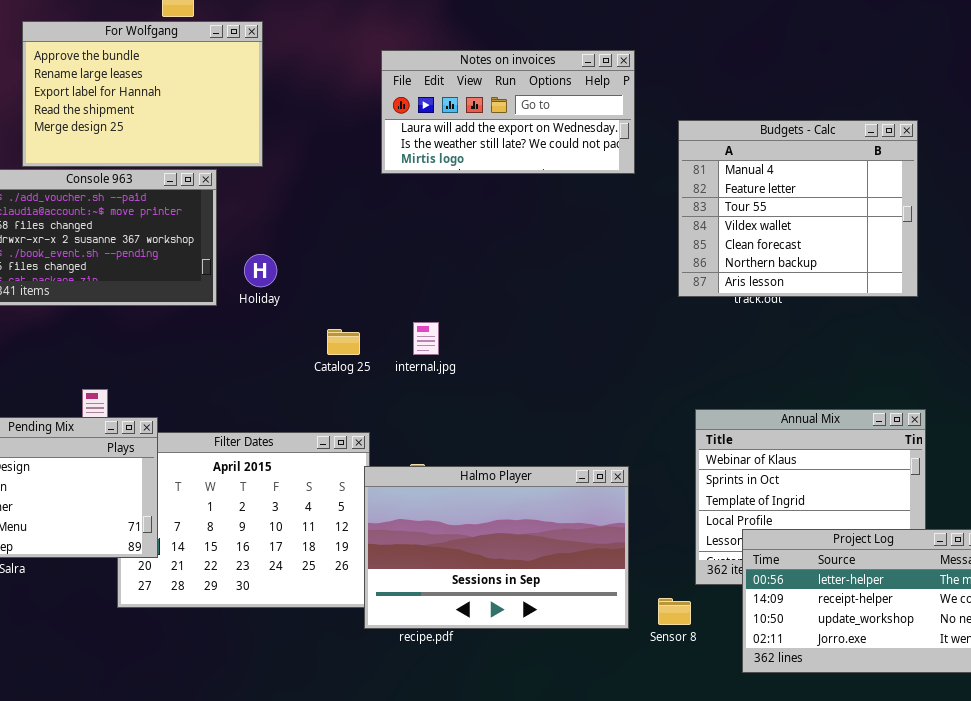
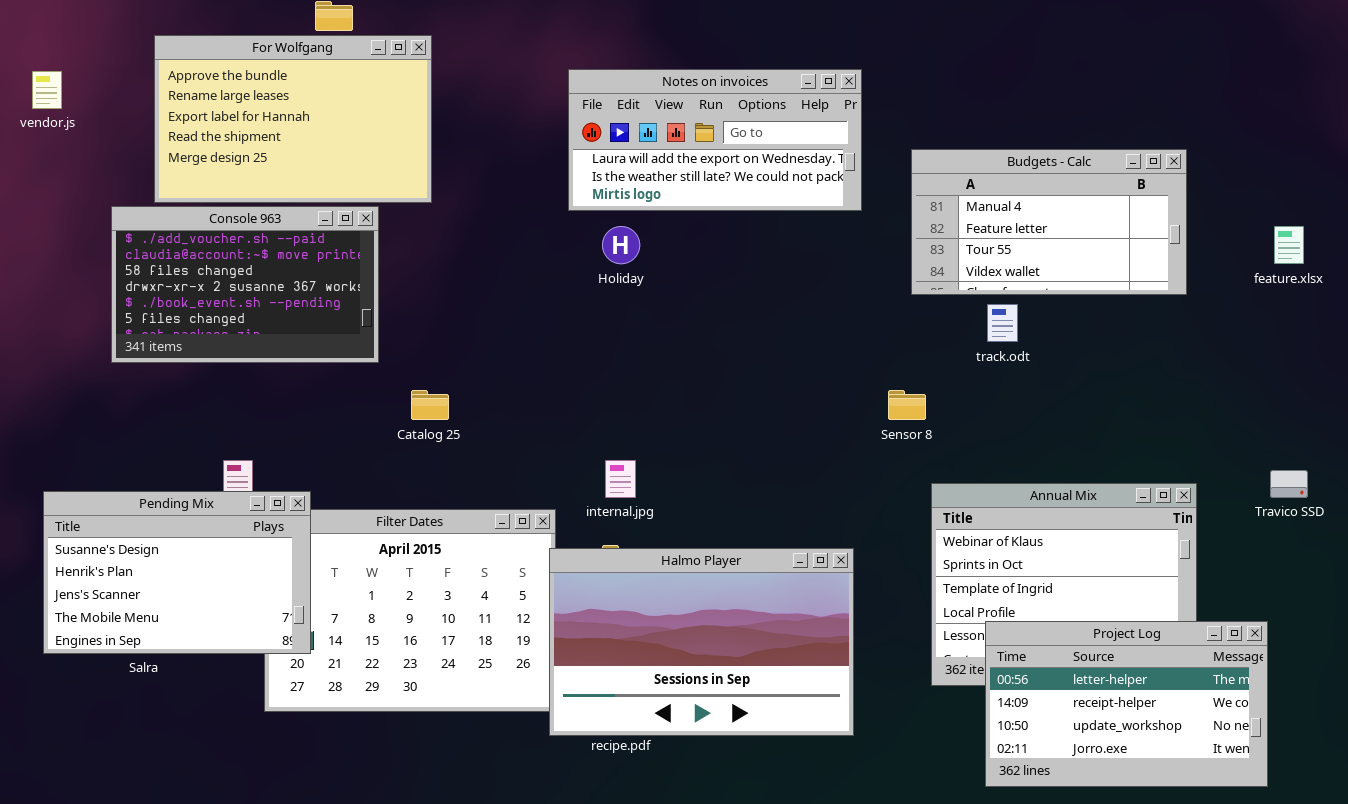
Budgets - Calc: [678,120,918,297] -> [911,149,1187,295], resized
Holiday: [244,254,277,287] -> [602,226,640,264], moved
internal.jpg: [413,322,439,355] -> [605,460,636,498], moved
Catalog 25: [327,329,360,355] -> [411,390,449,420], moved
Sensor 8: [658,598,691,625] -> [888,390,926,420], moved

